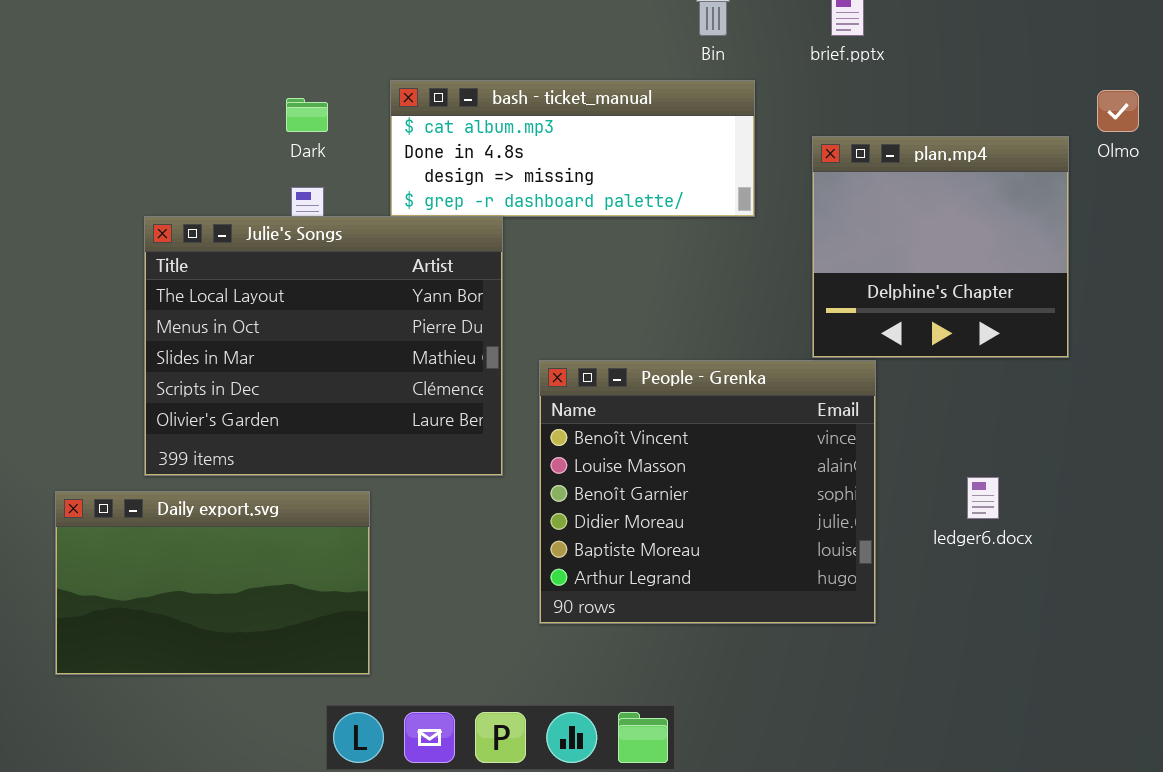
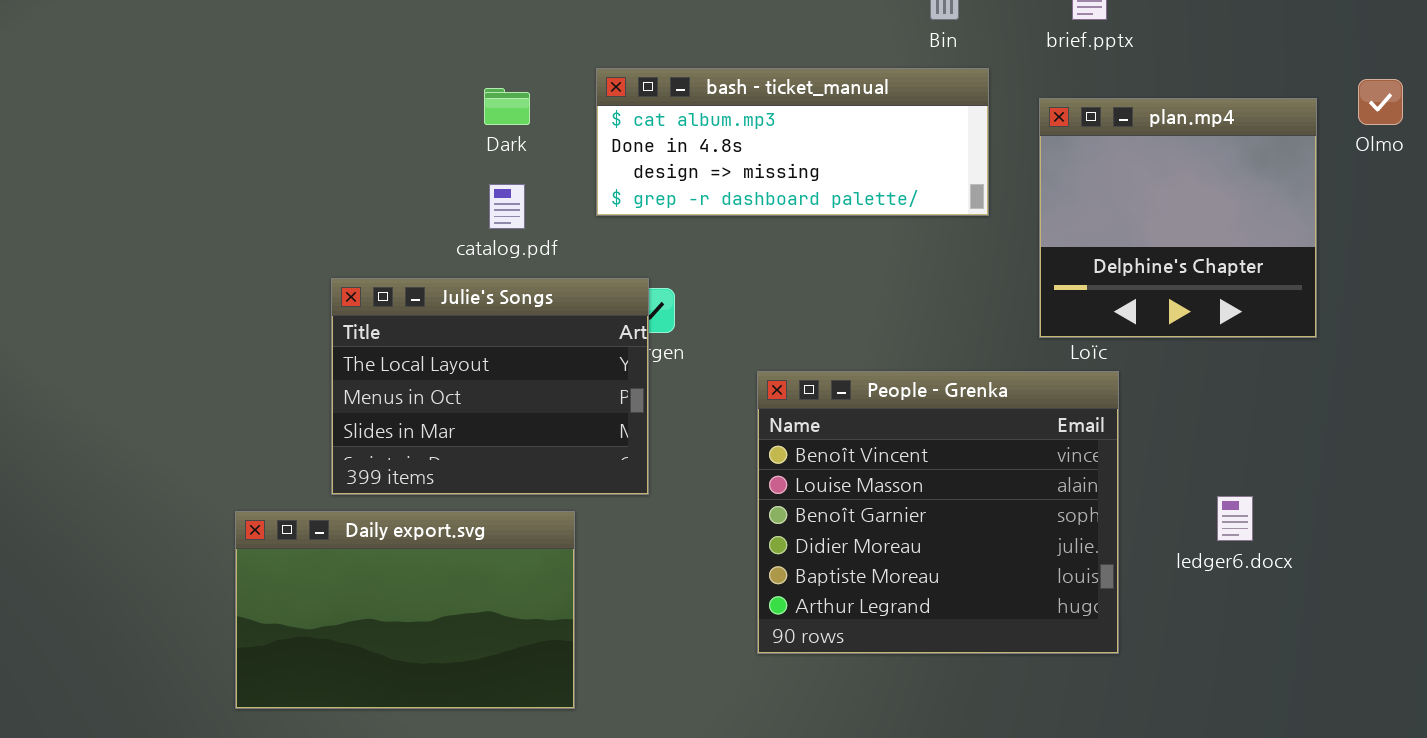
plan.mp4: [812,136,1069,358] -> [1039,98,1317,338], moved
Julie's Songs: [144,216,503,476] -> [331,278,649,495], resized

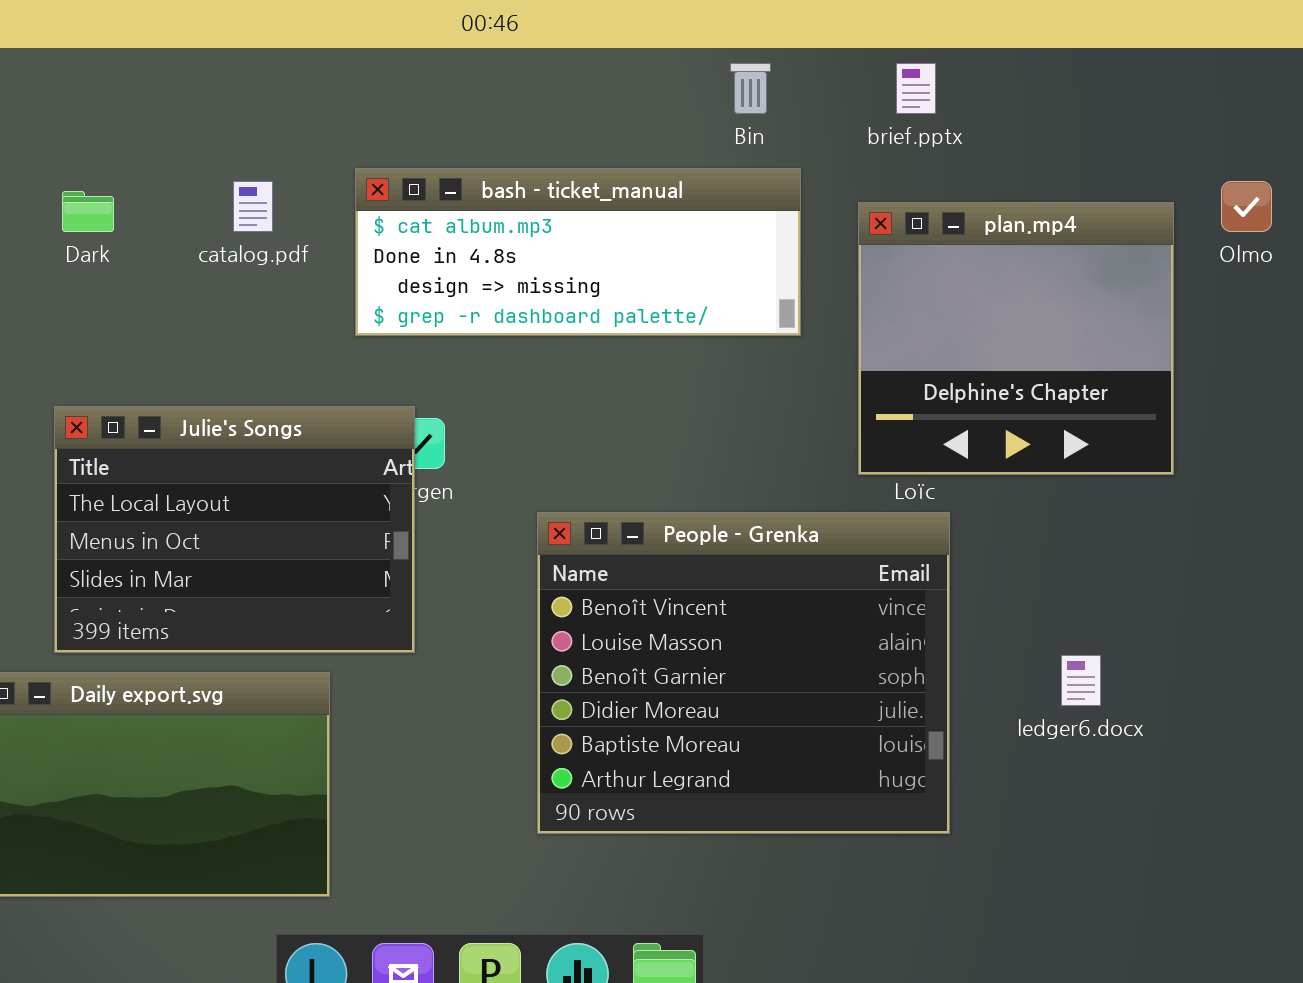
Dark: [484,88,530,125] -> [62,191,114,232], moved
catalog.pdf: [489,184,525,229] -> [233,181,273,232], moved

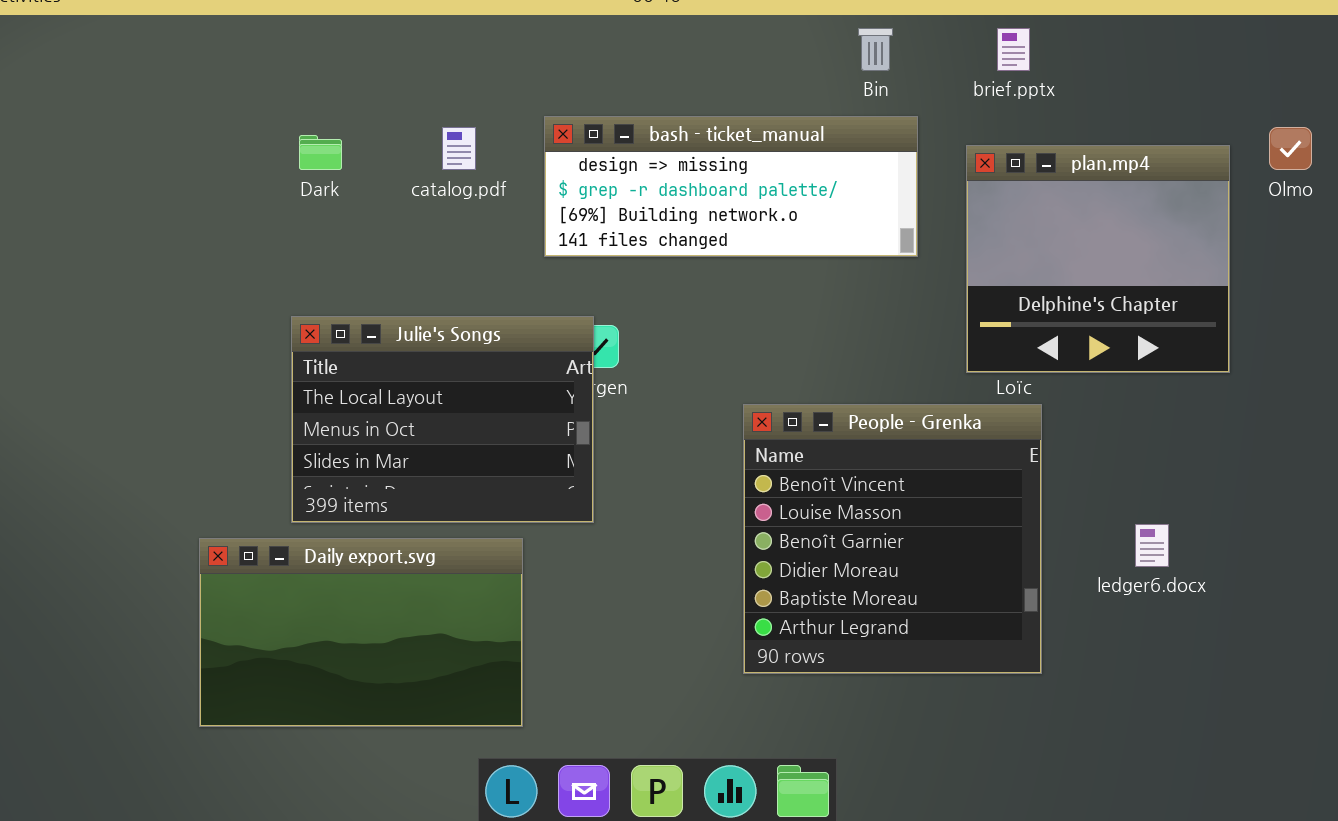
bash - ticket_manual: [355,168,801,336] -> [544,116,918,257], scrolled down 2 rows
People - Grenka: [537,512,950,834] -> [743,404,1042,674], resized

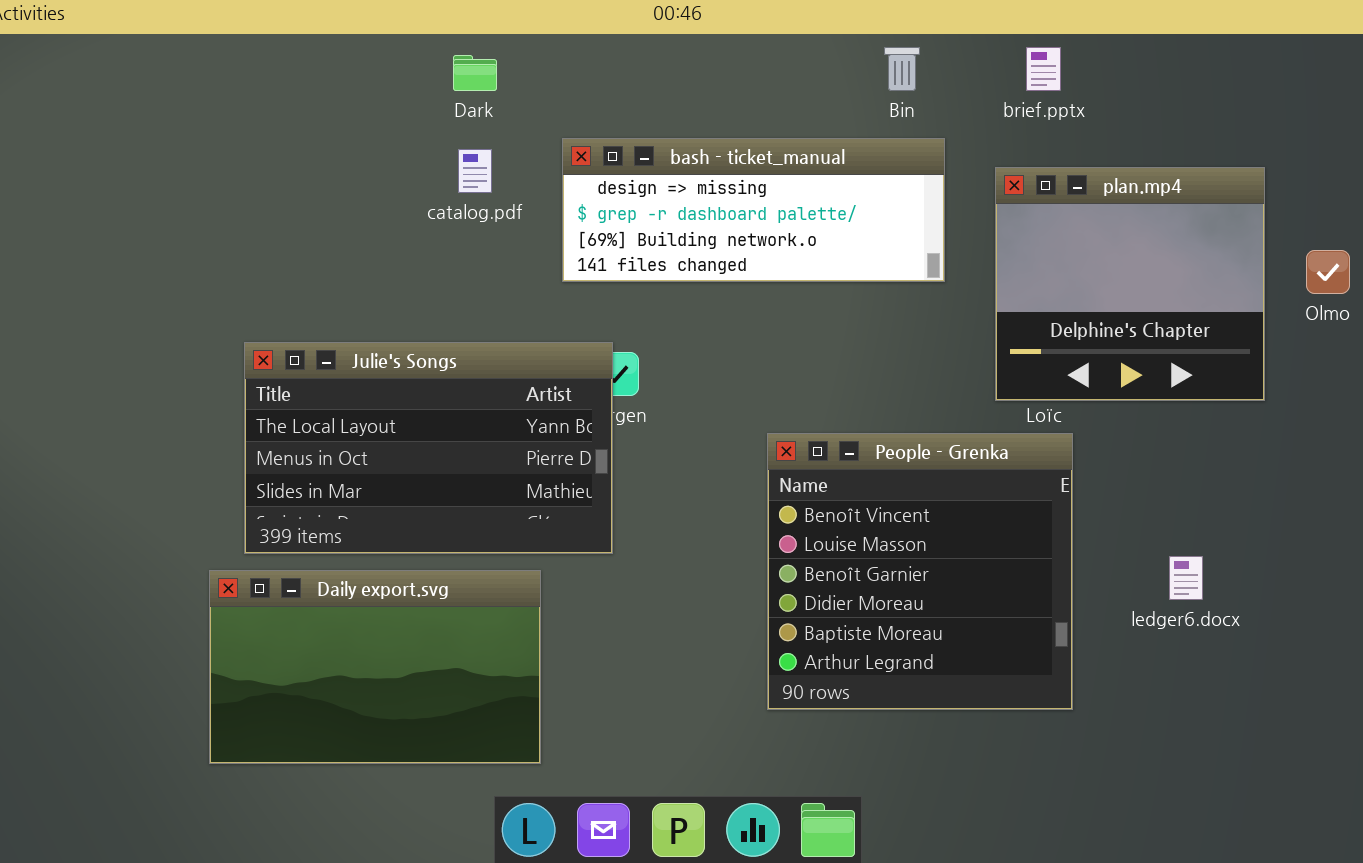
Olmo: [1269,127,1312,170] -> [1306,250,1350,294], moved
Dark: [299,135,342,170] -> [453,55,497,91], moved
Julie's Songs: [291,316,594,523] -> [244,342,613,554], resized

